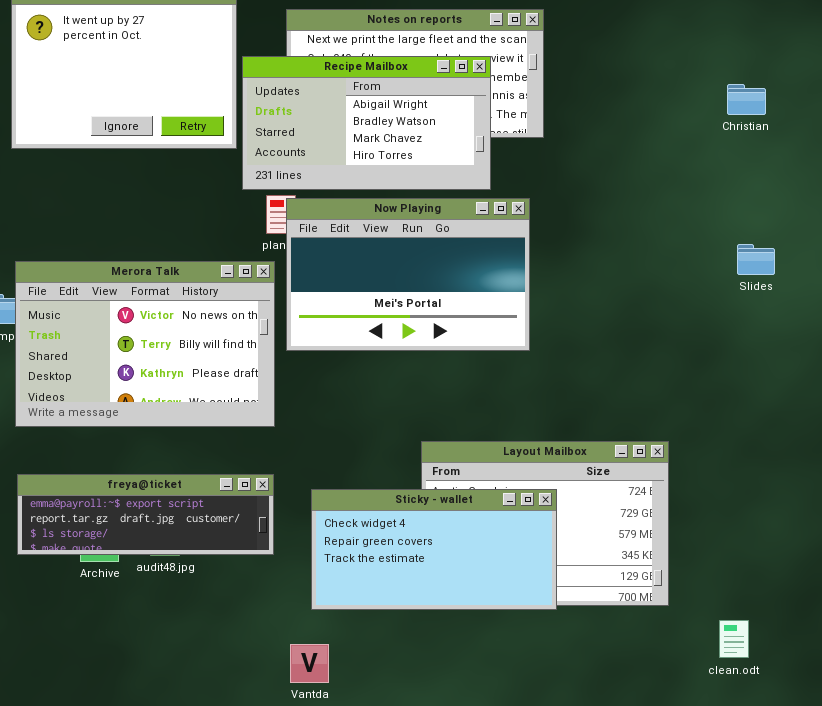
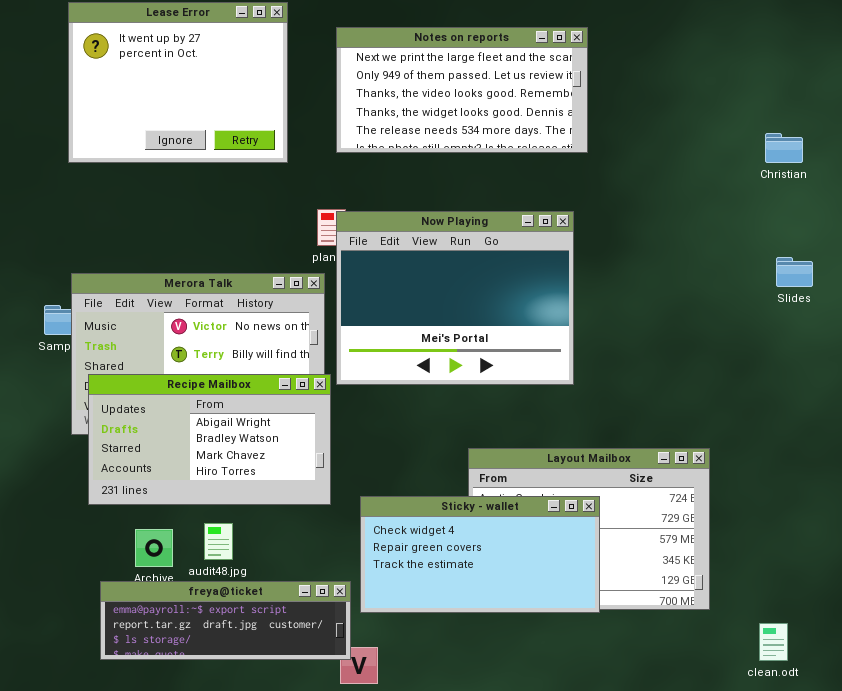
Recipe Mailbox: [242,56,491,190] -> [88,374,331,505], moved
Christian: [727,84,766,115] -> [765,133,803,163], moved
Now Playing: [286,198,530,351] -> [336,211,574,385], resized
freya@ticket: [17,474,274,555] -> [100,581,351,660], moved

